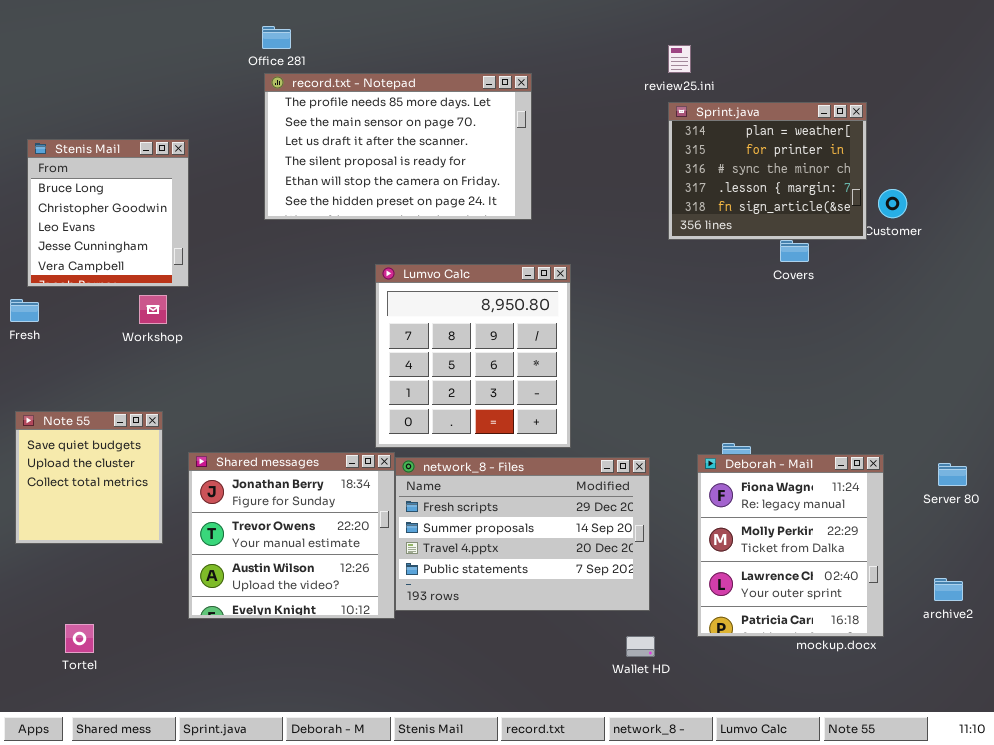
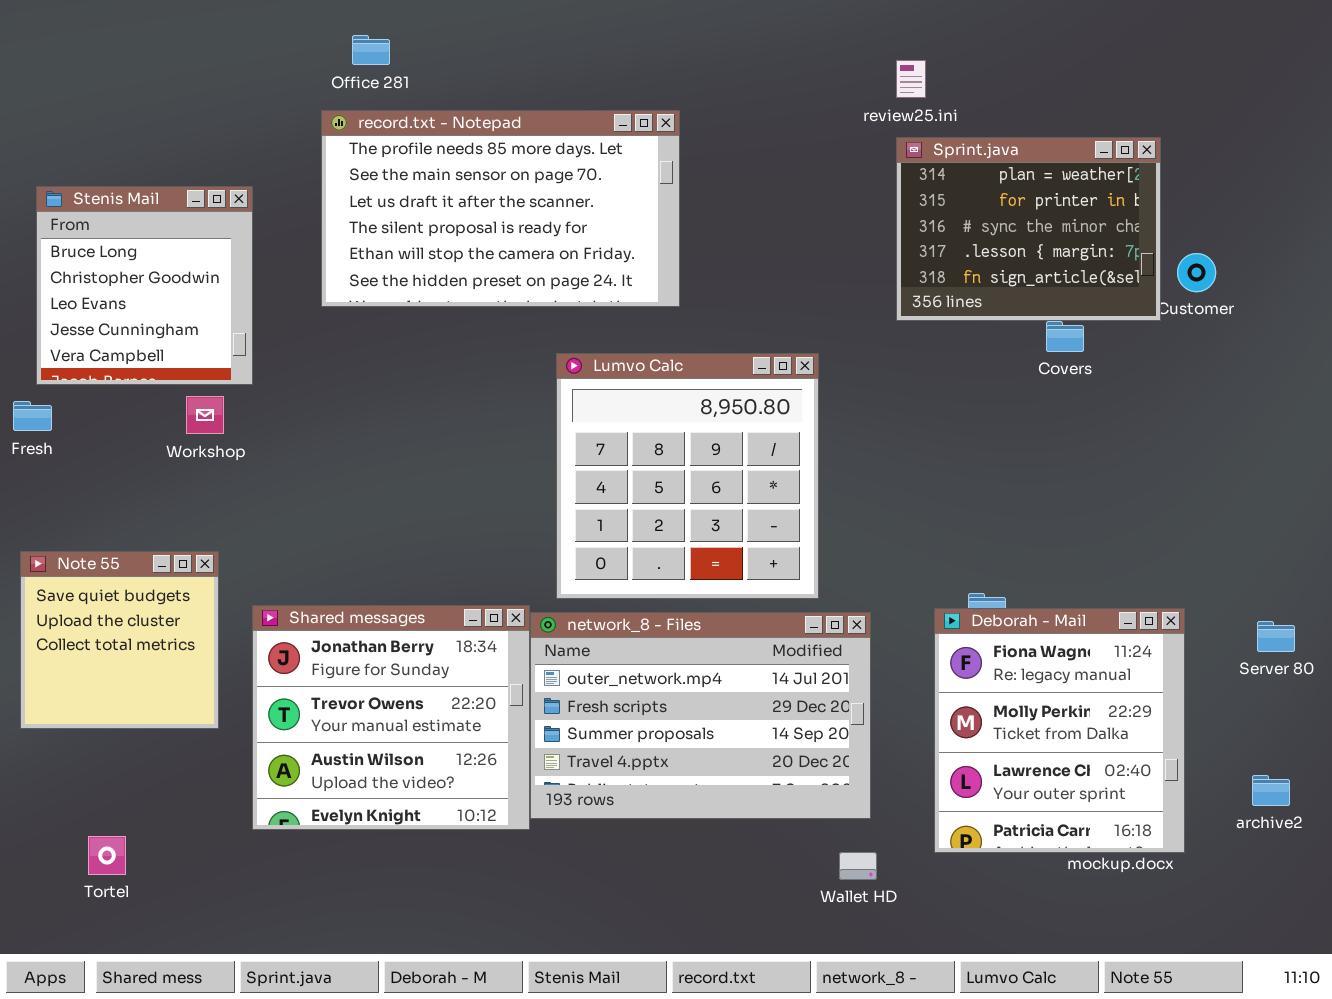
record.txt - Notepad: [264,73,532,220] -> [321,110,680,307], moved
Lumvo Calc: [375,264,571,448] -> [556,353,819,599], moved
network_8 - Files: [395,457,650,611] -> [530,612,871,819], scrolled up 1 row

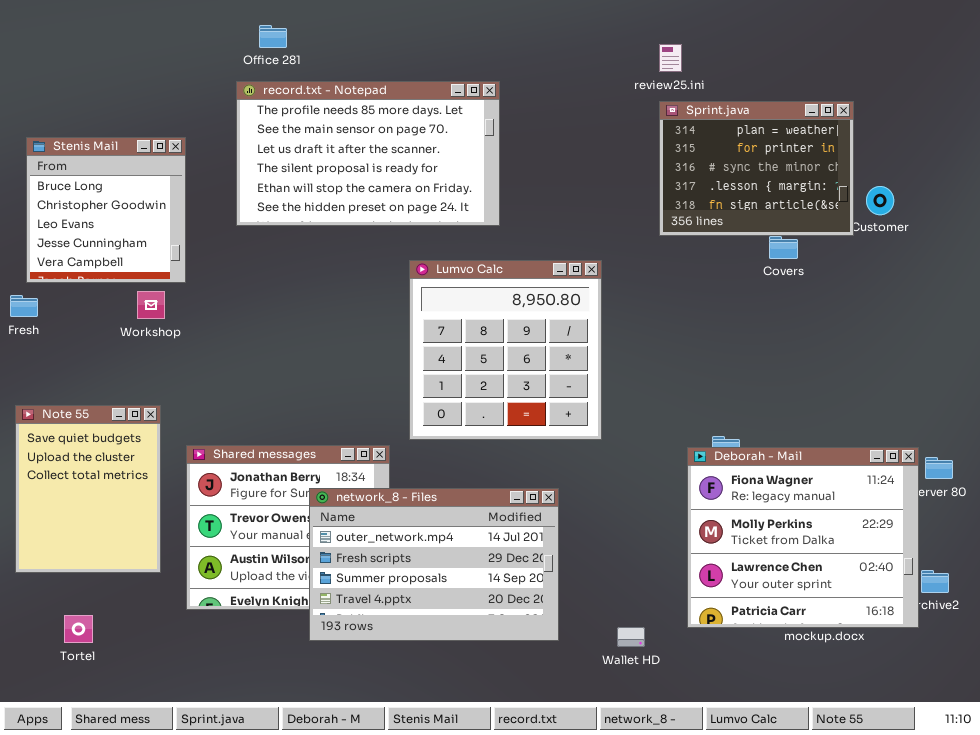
Note 55: [20,551,219,729] -> [15,405,161,573], resized
Deborah - Mail: [934,608,1185,853] -> [687,447,919,628], resized
network_8 - Files: [530,612,871,819] -> [309,488,559,641], moved

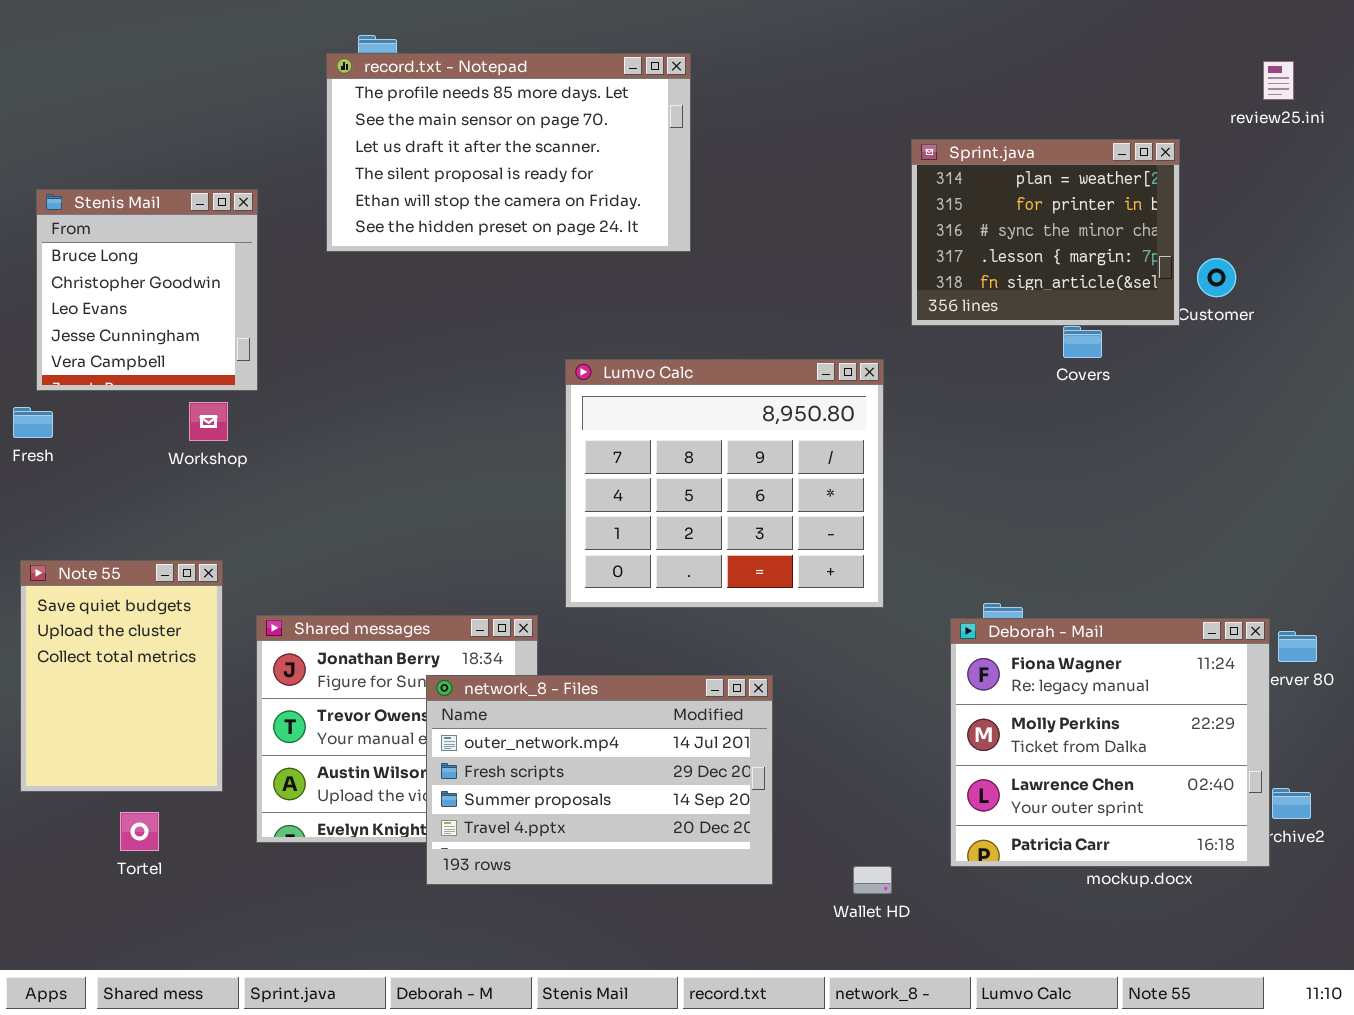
review25.ini: [659,44,682,72] -> [1263,61,1294,100], moved
record.txt - Notepad: [236,81,500,226] -> [326,53,691,252], moved
Lumvo Calc: [409,260,602,440] -> [565,359,884,608], resized
Tortel: [64,615,93,643] -> [120,812,159,851], moved

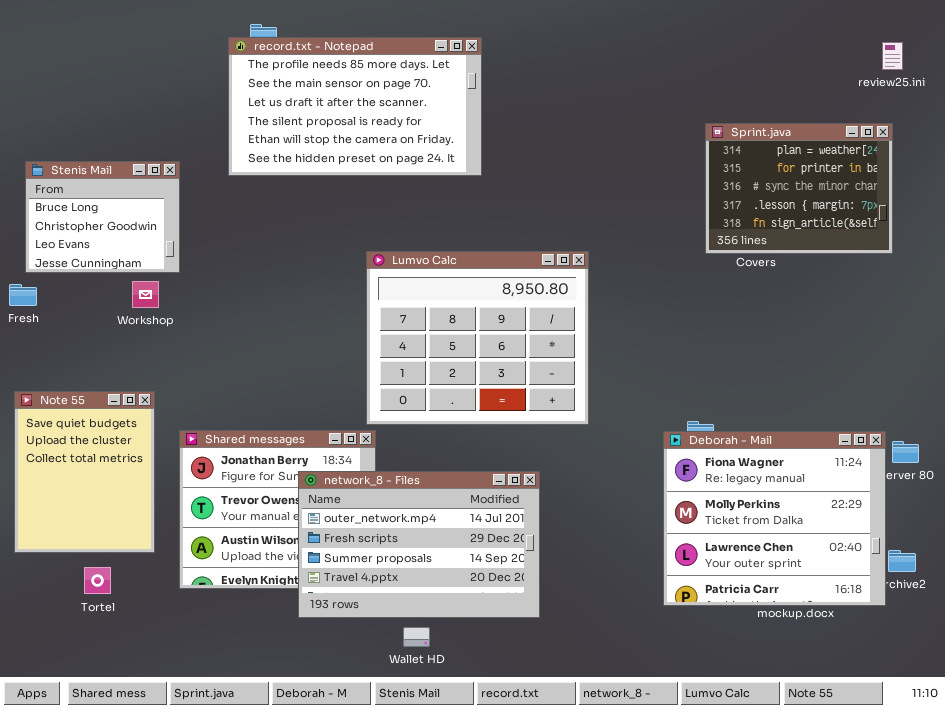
Sprint.java: [911,139,1180,326] -> [705,123,893,254], moved
Stenis Mail: [36,189,258,391] -> [25,161,180,273], resized
Lumvo Calc: [565,359,884,608] -> [366,251,589,425], moved
Wallet HD: [853,866,892,894] -> [403,627,430,647], moved

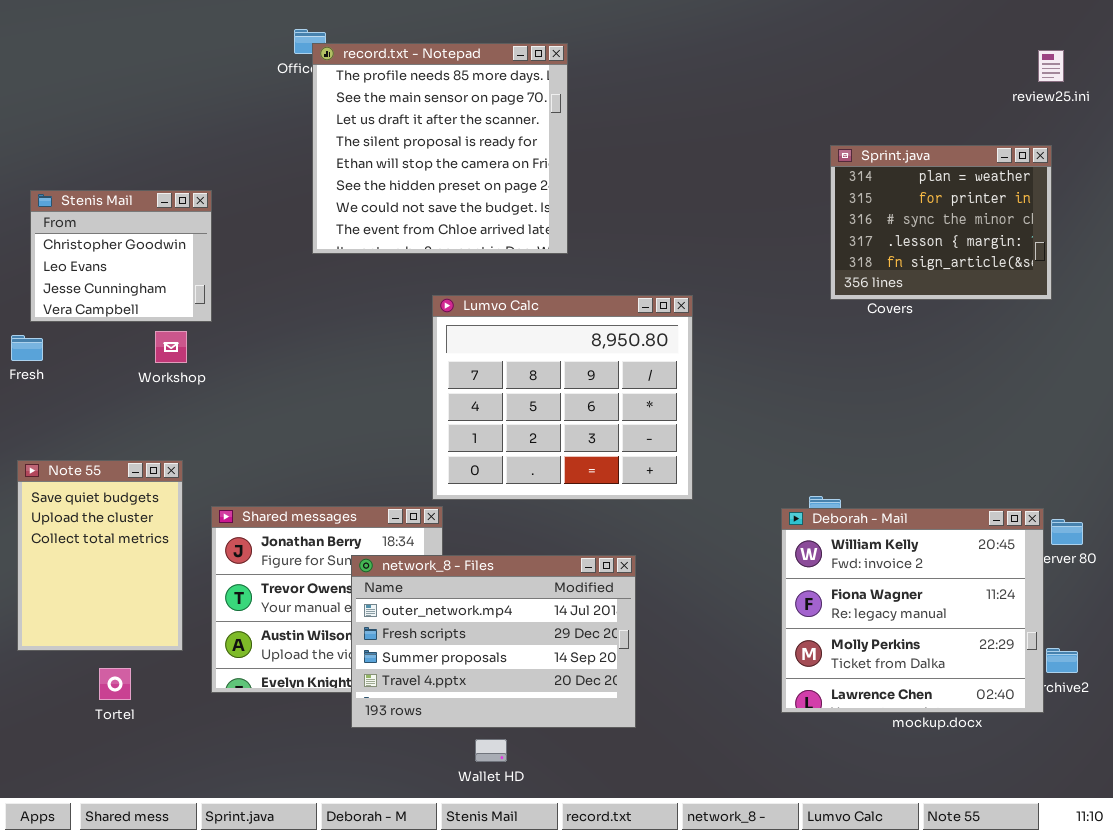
record.txt - Notepad: [228,37,482,176] -> [312,43,568,254], resized
Stenis Mail: [25,161,180,273] -> [30,190,212,322], scrolled down 1 row
Deborah - Mail: [663,431,886,606] -> [781,508,1044,713], scrolled up 1 row

